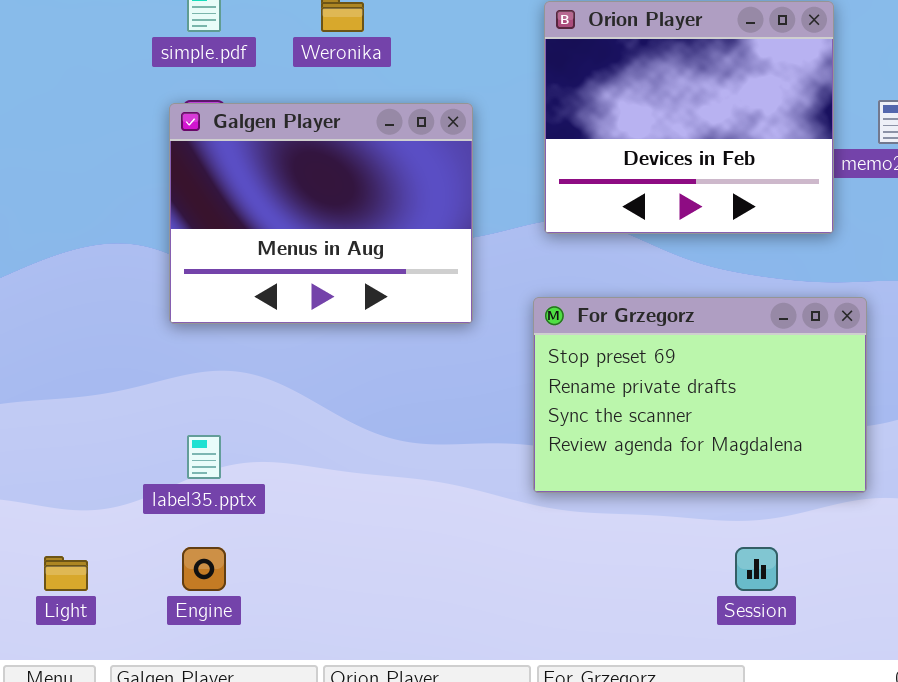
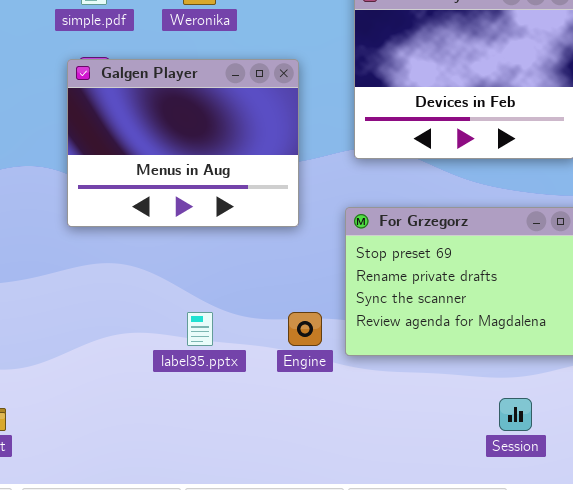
label35.pptx: [187,435,221,479] -> [187,312,213,346], moved
Engine: [182,547,226,591] -> [288,312,322,346], moved

